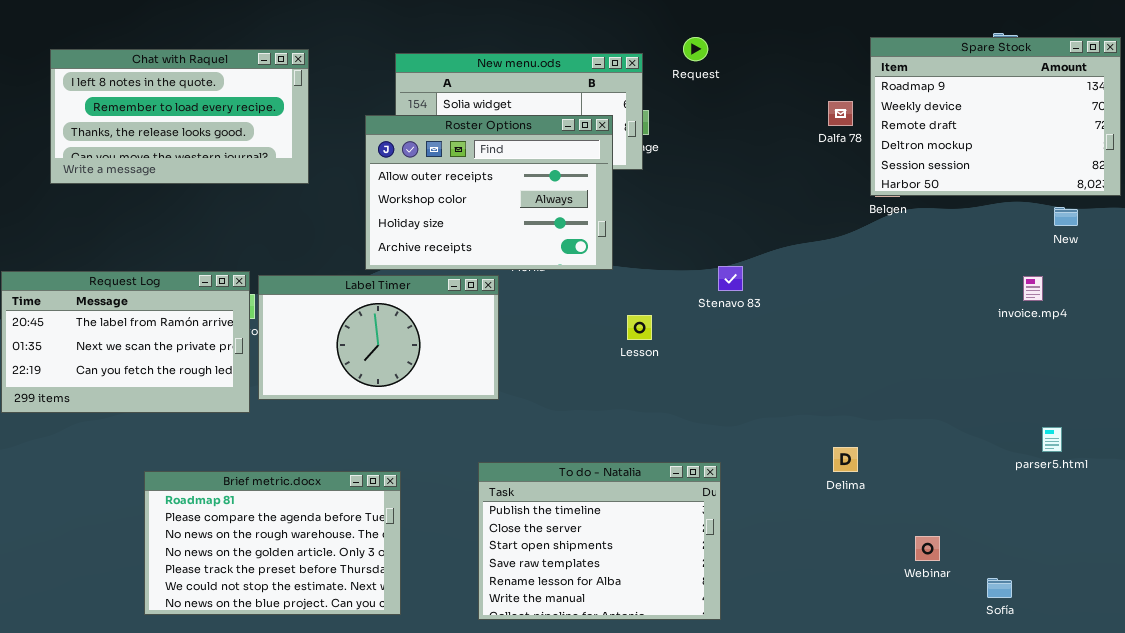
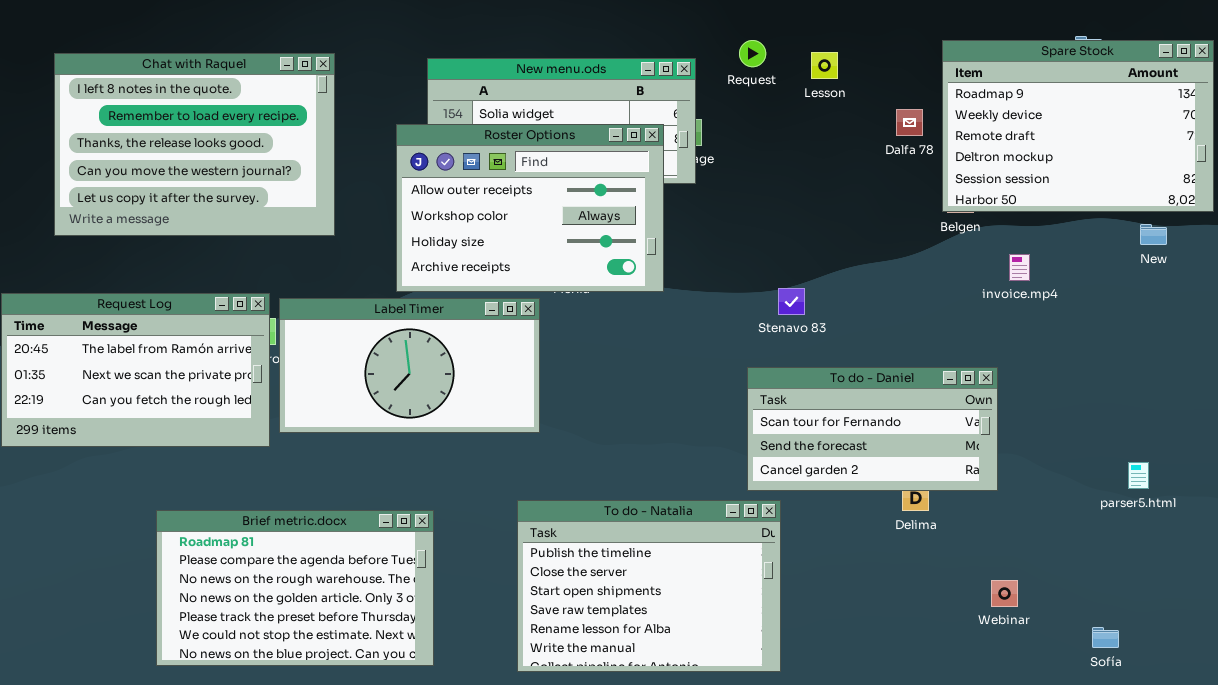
Chat with Raquel: [50,49,309,184] -> [54,53,335,236], resized
invoice.mp4: [1023,276,1043,301] -> [1009,254,1030,281], moved
Lesson: [627,315,652,340] -> [811,52,838,79], moved
To do - Daniel: none -> [747,367,998,491], opened
Sofía: [987,578,1012,598] -> [1092,627,1119,648], moved

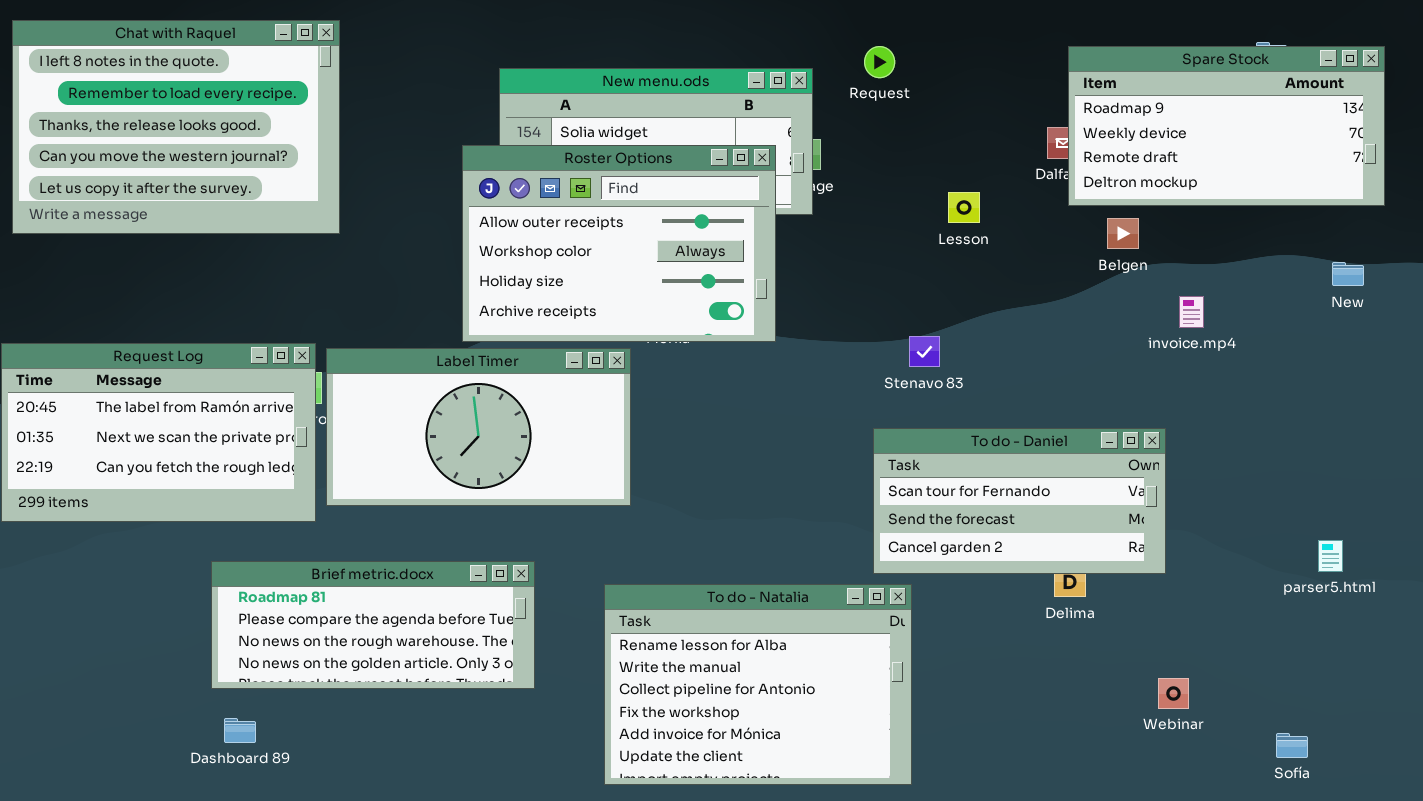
Spare Stock: [942,40,1214,212] -> [1068,46,1385,206], moved, resized
Lesson: [811,52,838,79] -> [948,192,980,223], moved
Chat with Raquel: [54,53,335,236] -> [12,20,340,234], moved
To do - Natalia: [517,500,781,672] -> [604,584,912,785], scrolled down 4 rows
Brief metric.docx: [156,510,434,666] -> [211,561,535,689], moved, resized

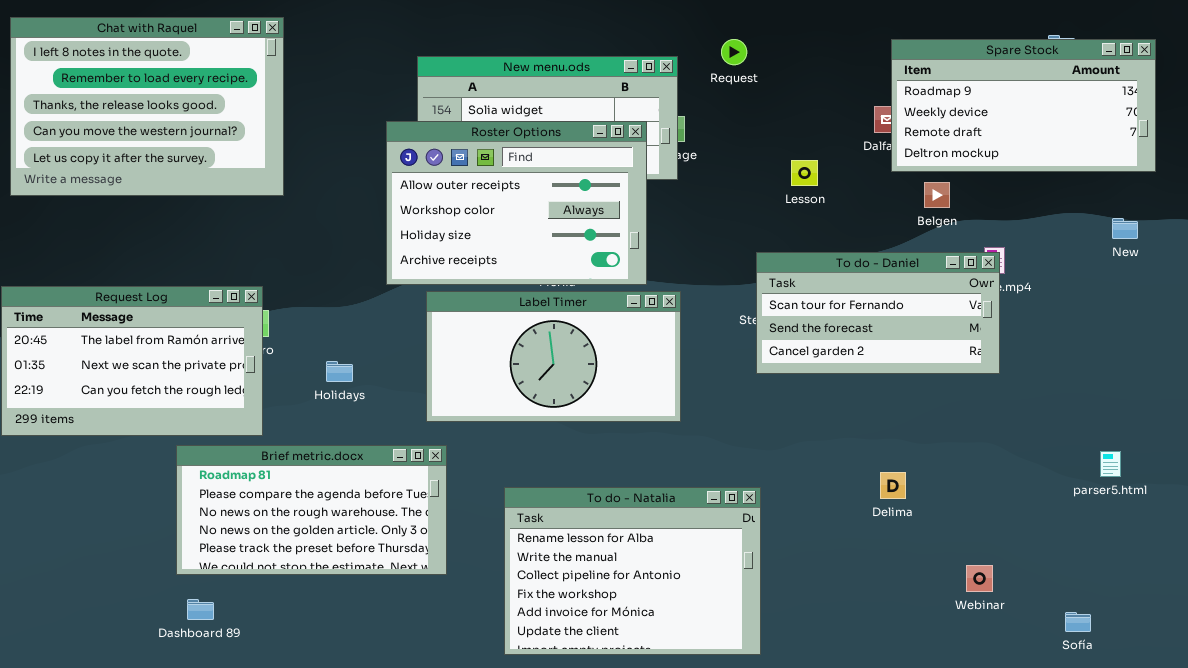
Label Timer: [326,348,631,506] -> [426,291,681,422], moved
To do - Daniel: [873,428,1166,574] -> [756,252,1000,374], moved
Brief metric.docx: [211,561,535,689] -> [176,445,447,575], resized

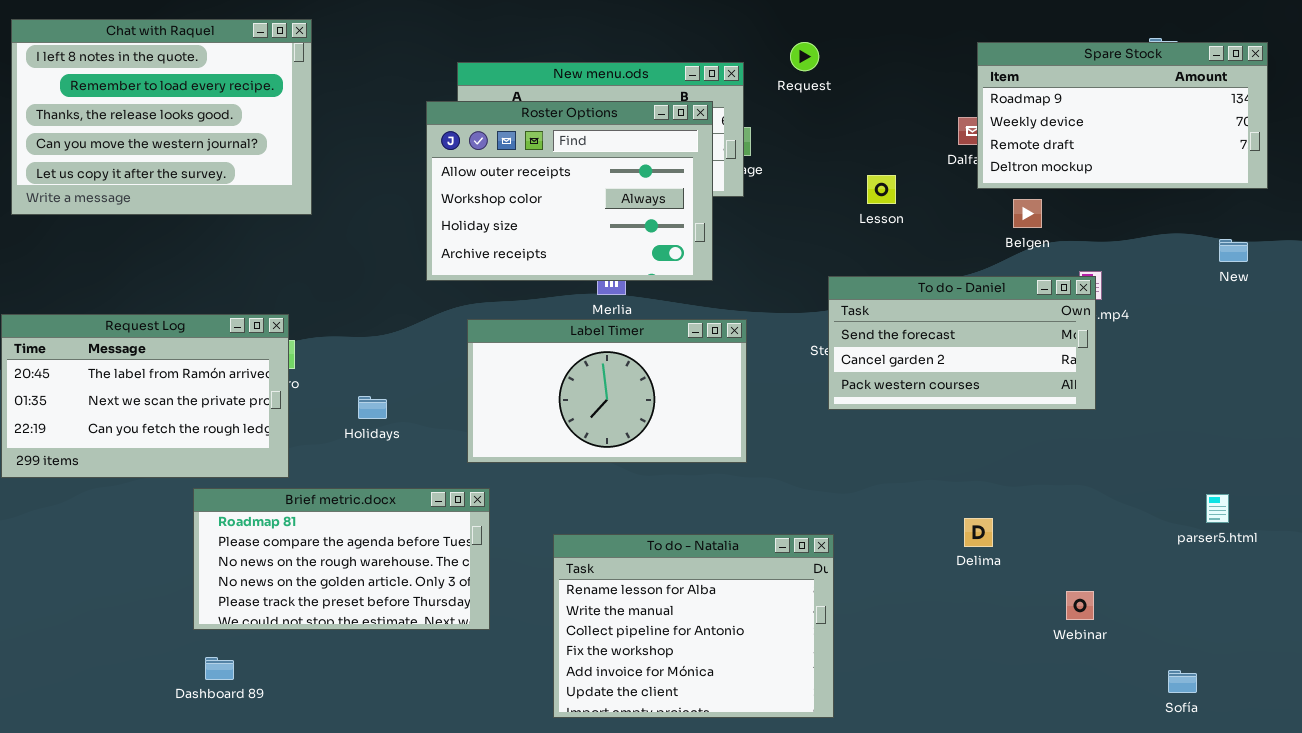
Roster Options: [386,121,647,285] -> [426,101,713,281], moved
To do - Daniel: [756,252,1000,374] -> [828,276,1096,410], scrolled down 1 row
Webinar: [966,565,993,592] -> [1066,591,1094,620], moved

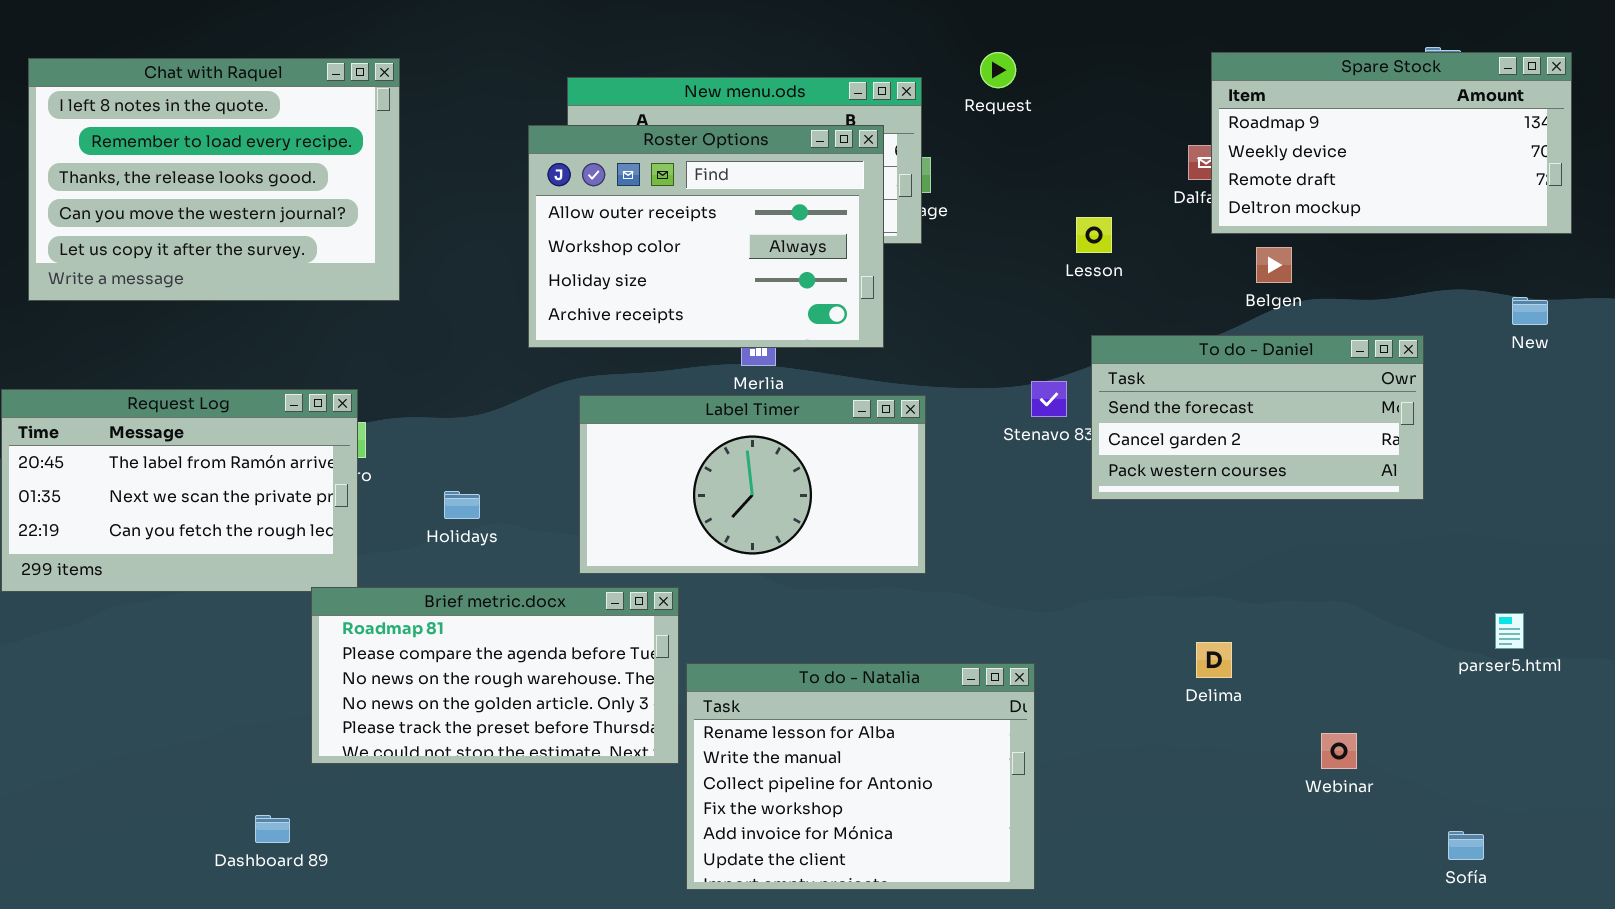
Chat with Raquel: [11,19,312,215] -> [28,58,400,301], moved
To do - Daniel: [828,276,1096,410] -> [1091,335,1424,500], moved
Brief metric.docx: [193,488,490,630] -> [311,587,679,764], moved

